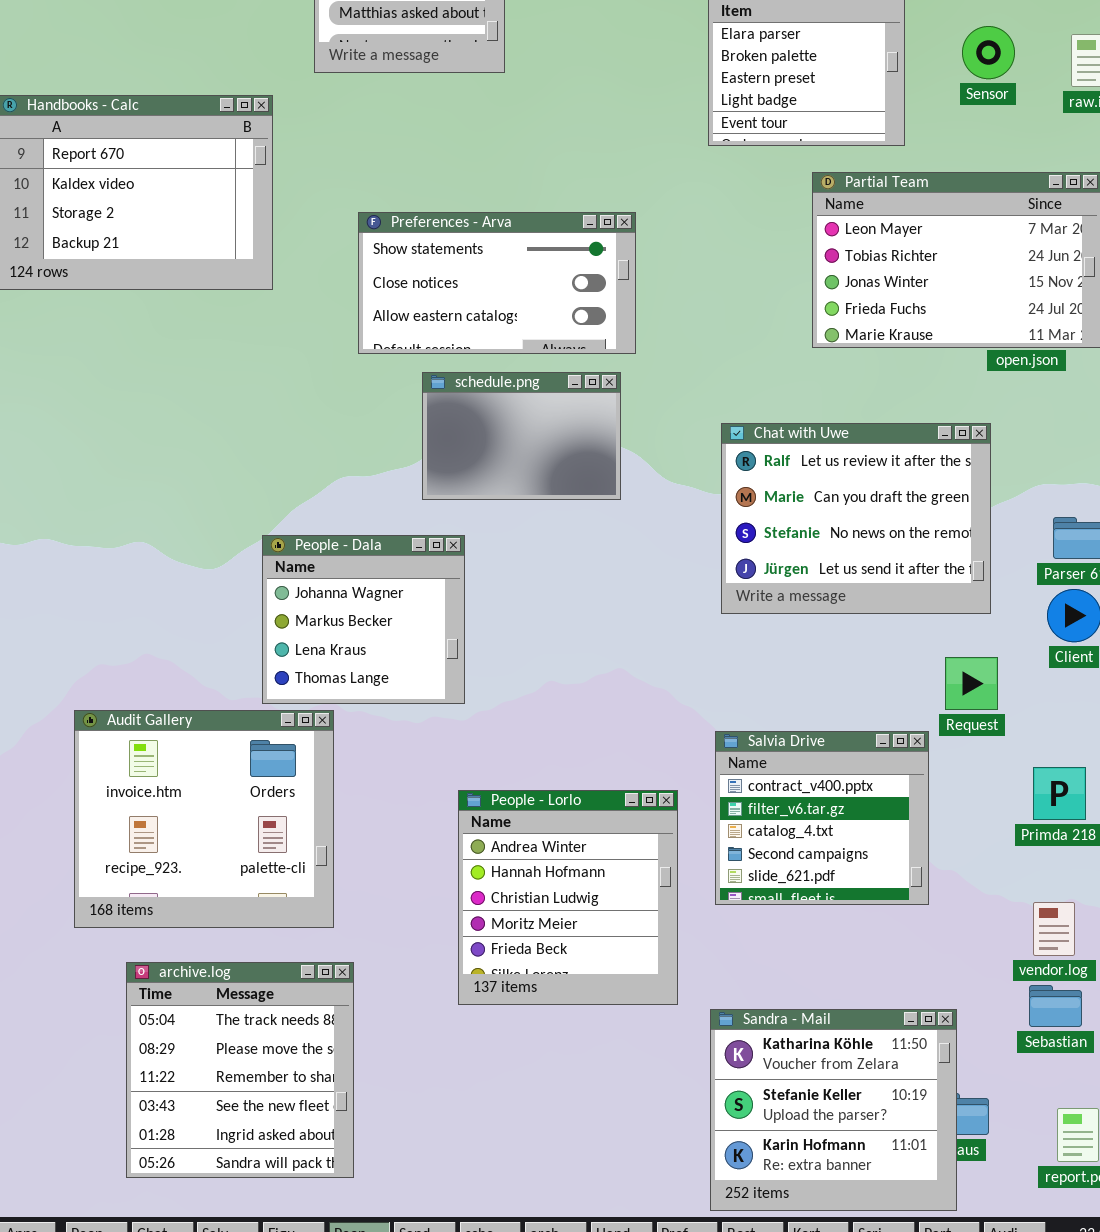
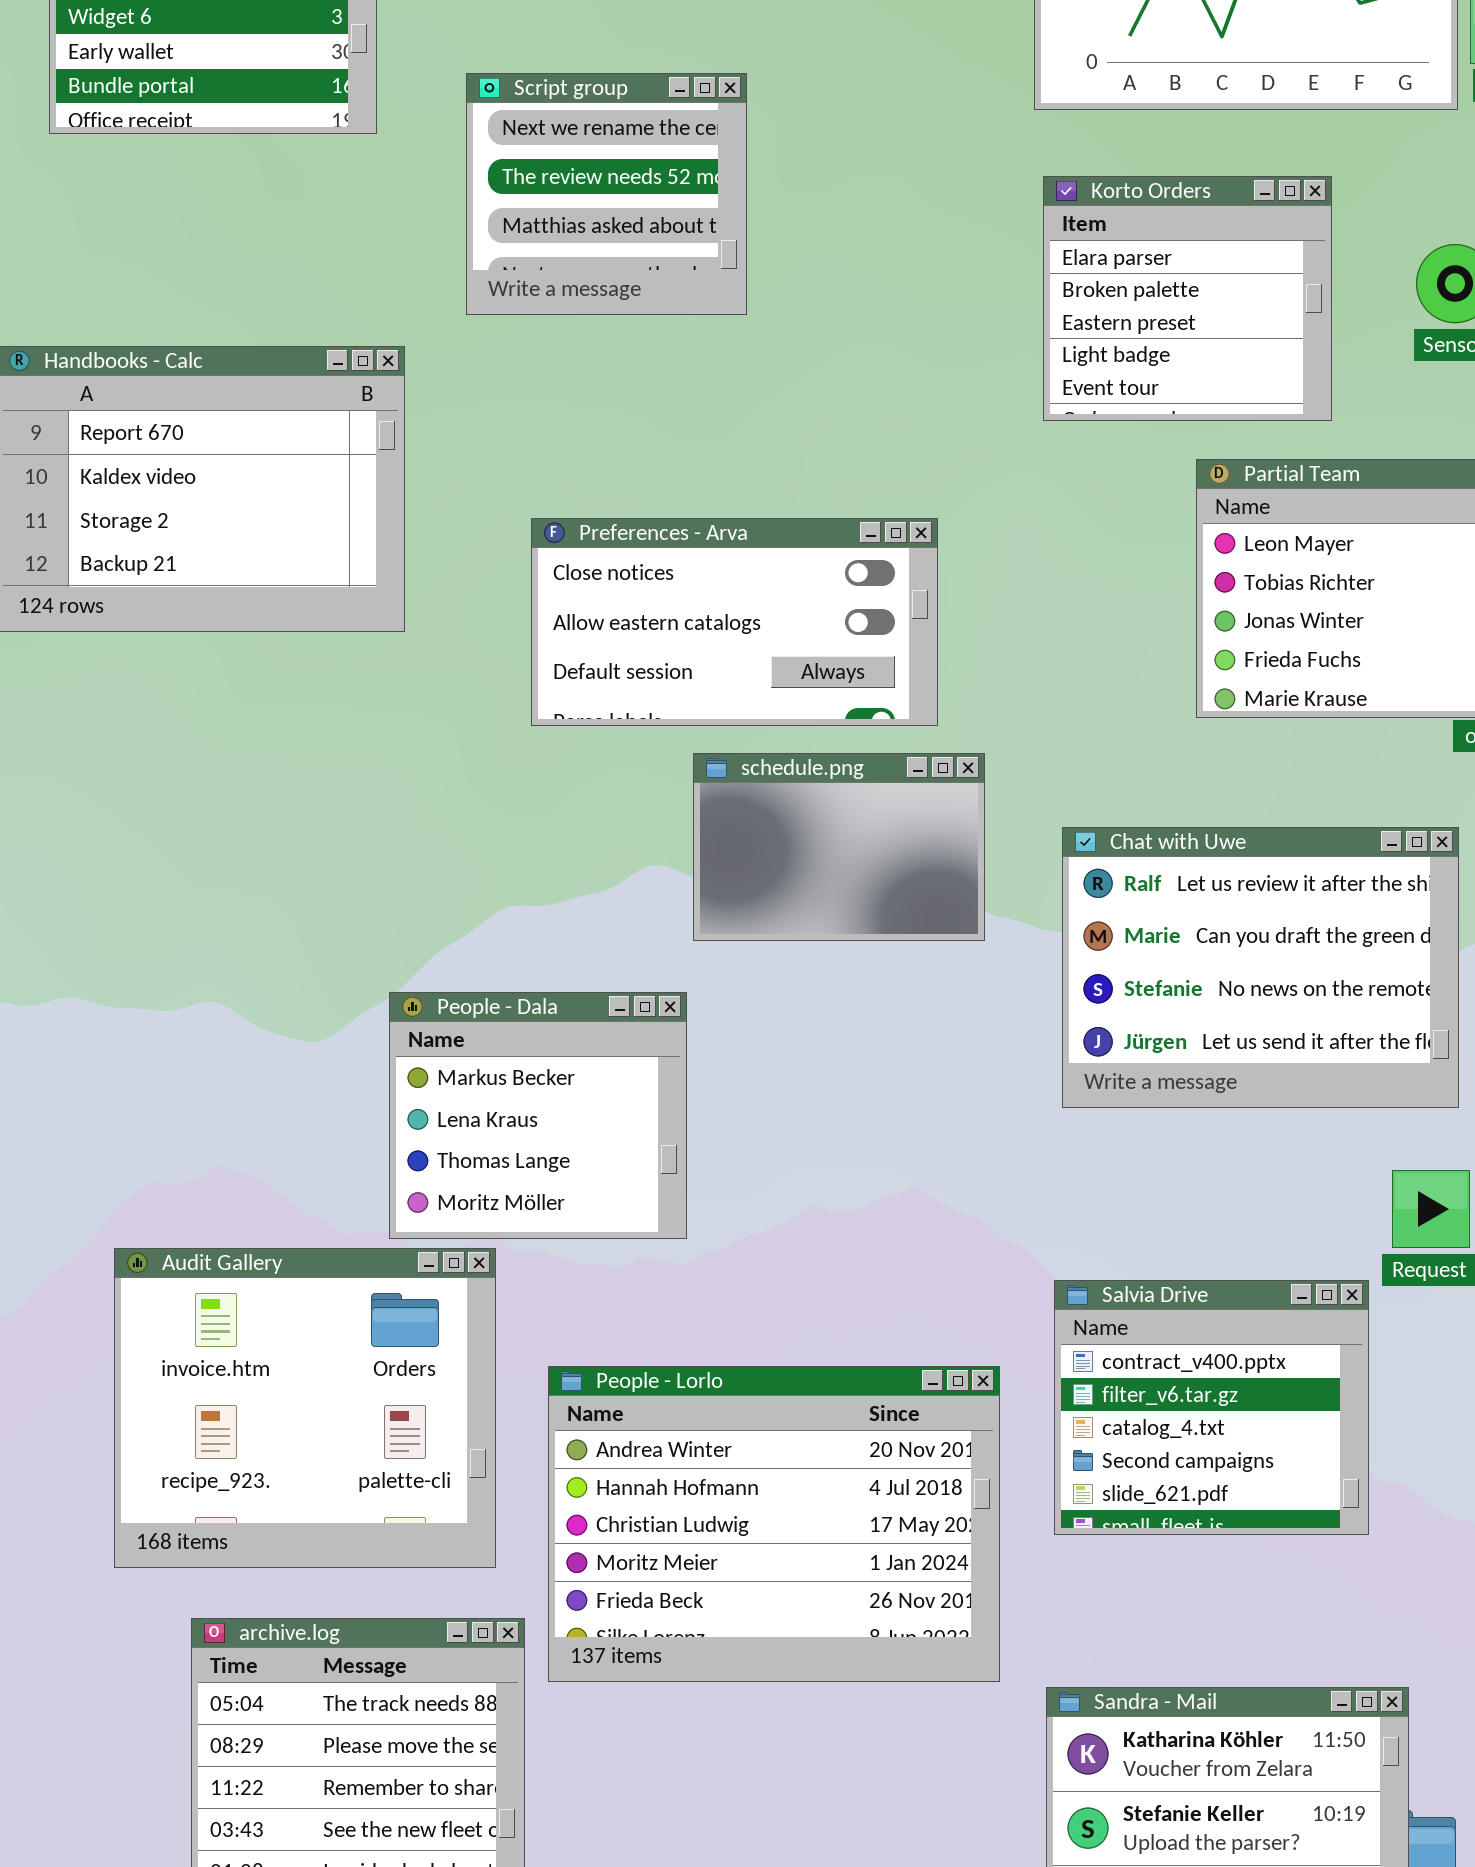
Preferences - Arva: [358,212,636,354] -> [531,518,938,726], scrolled down 1 row
schedule.png: [422,372,621,500] -> [693,753,985,941], moved
People - Dala: [262,535,465,704] -> [389,992,687,1239], scrolled down 1 row
People - Lorlo: [458,790,678,1005] -> [548,1366,1000,1682], resized

